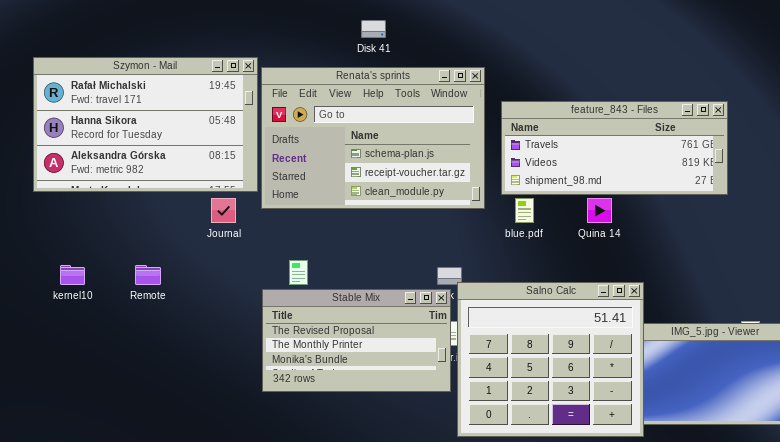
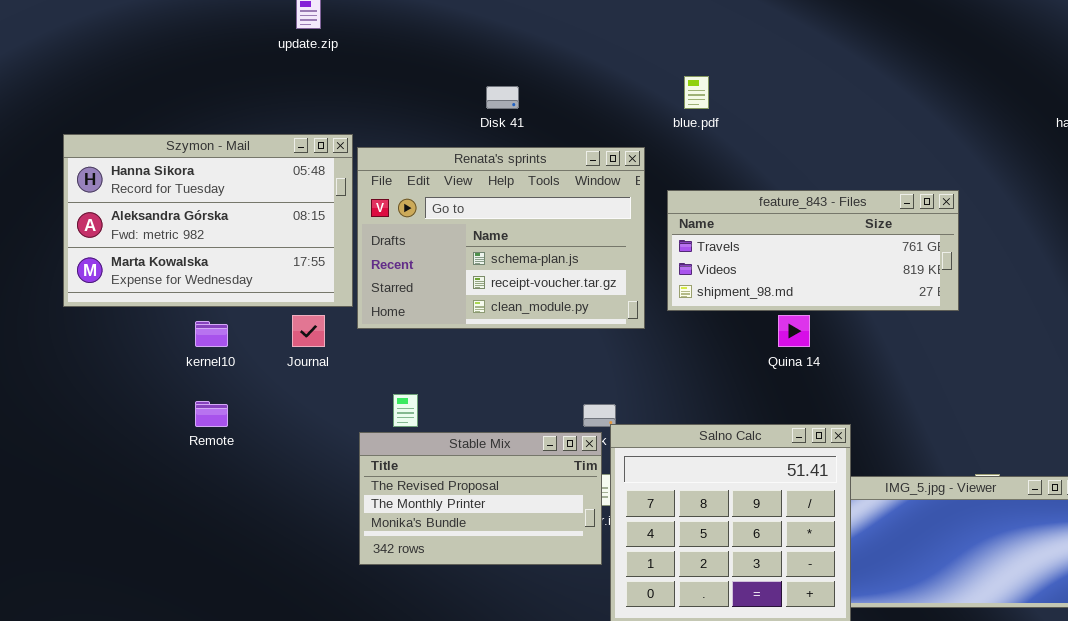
Szymon - Mail: [33,57,258,192] -> [63,134,353,307], scrolled down 1 row
blue.pdf: [515,198,534,223] -> [684,76,709,109], moved
kernel10: [60,265,85,285] -> [195,321,228,347], moved

